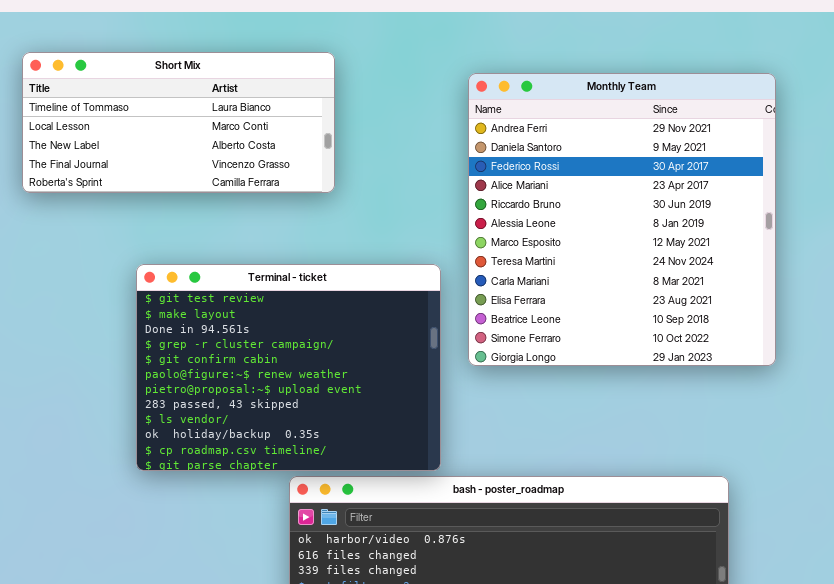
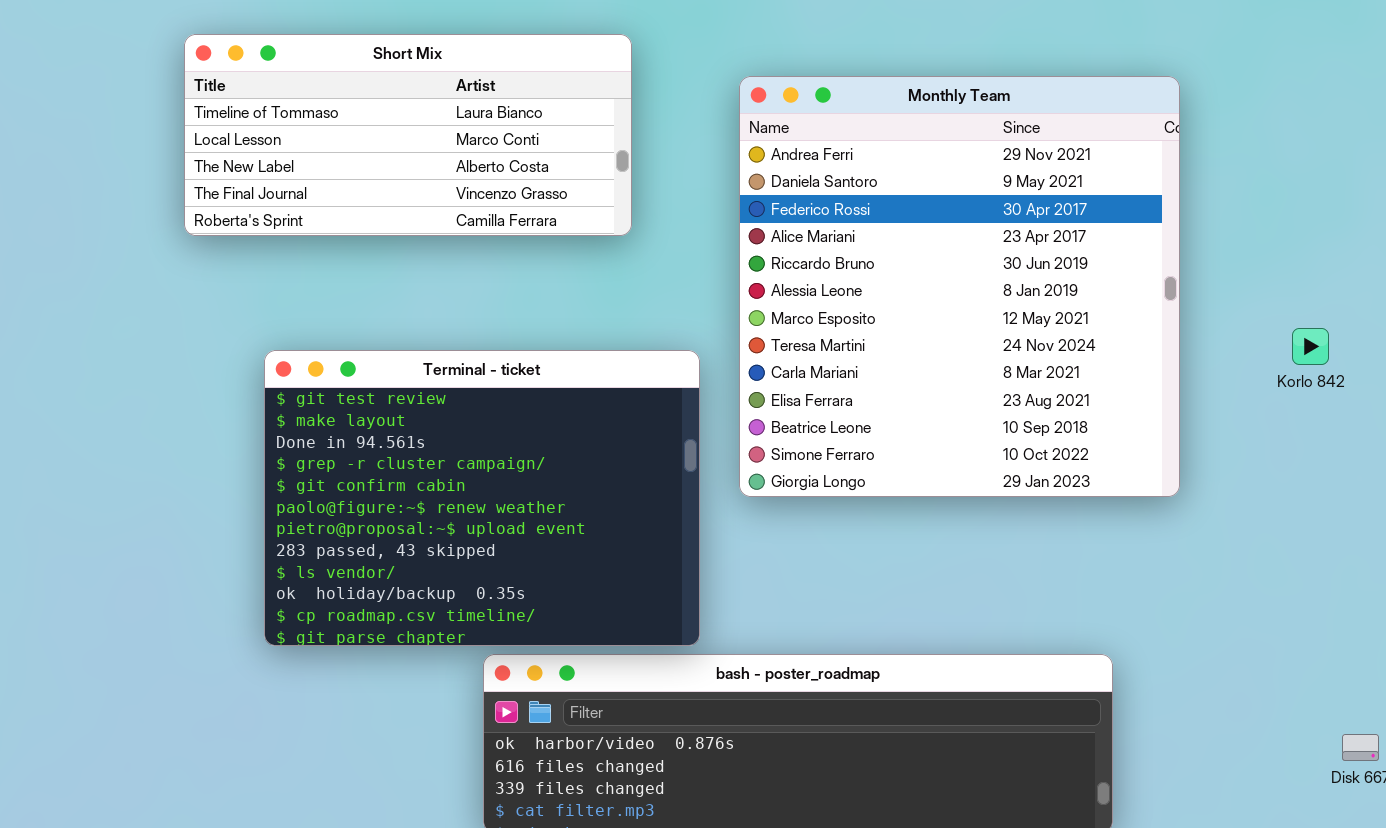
Short Mix: [22,52,335,193] -> [184,34,632,236], moved

